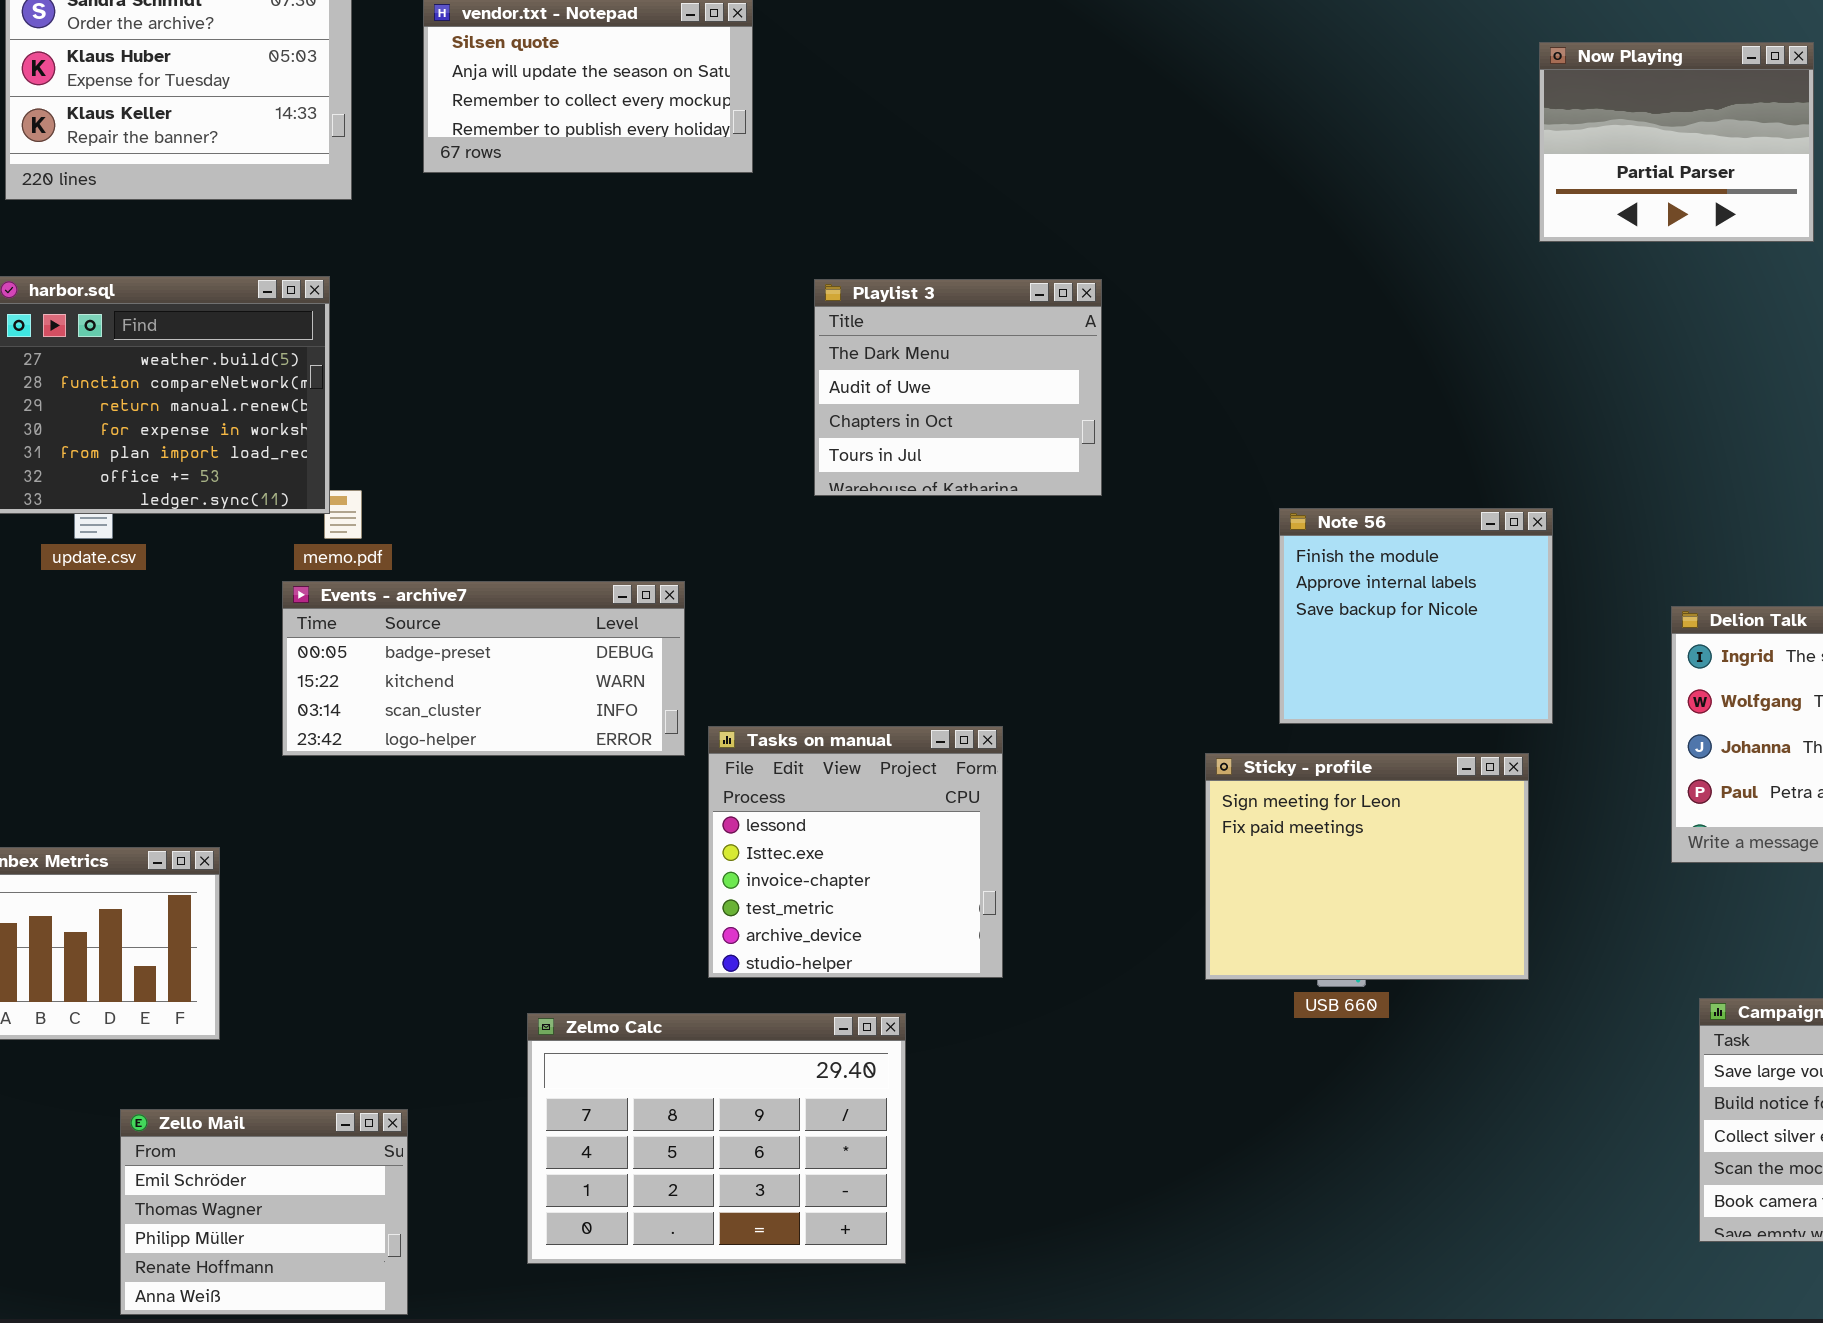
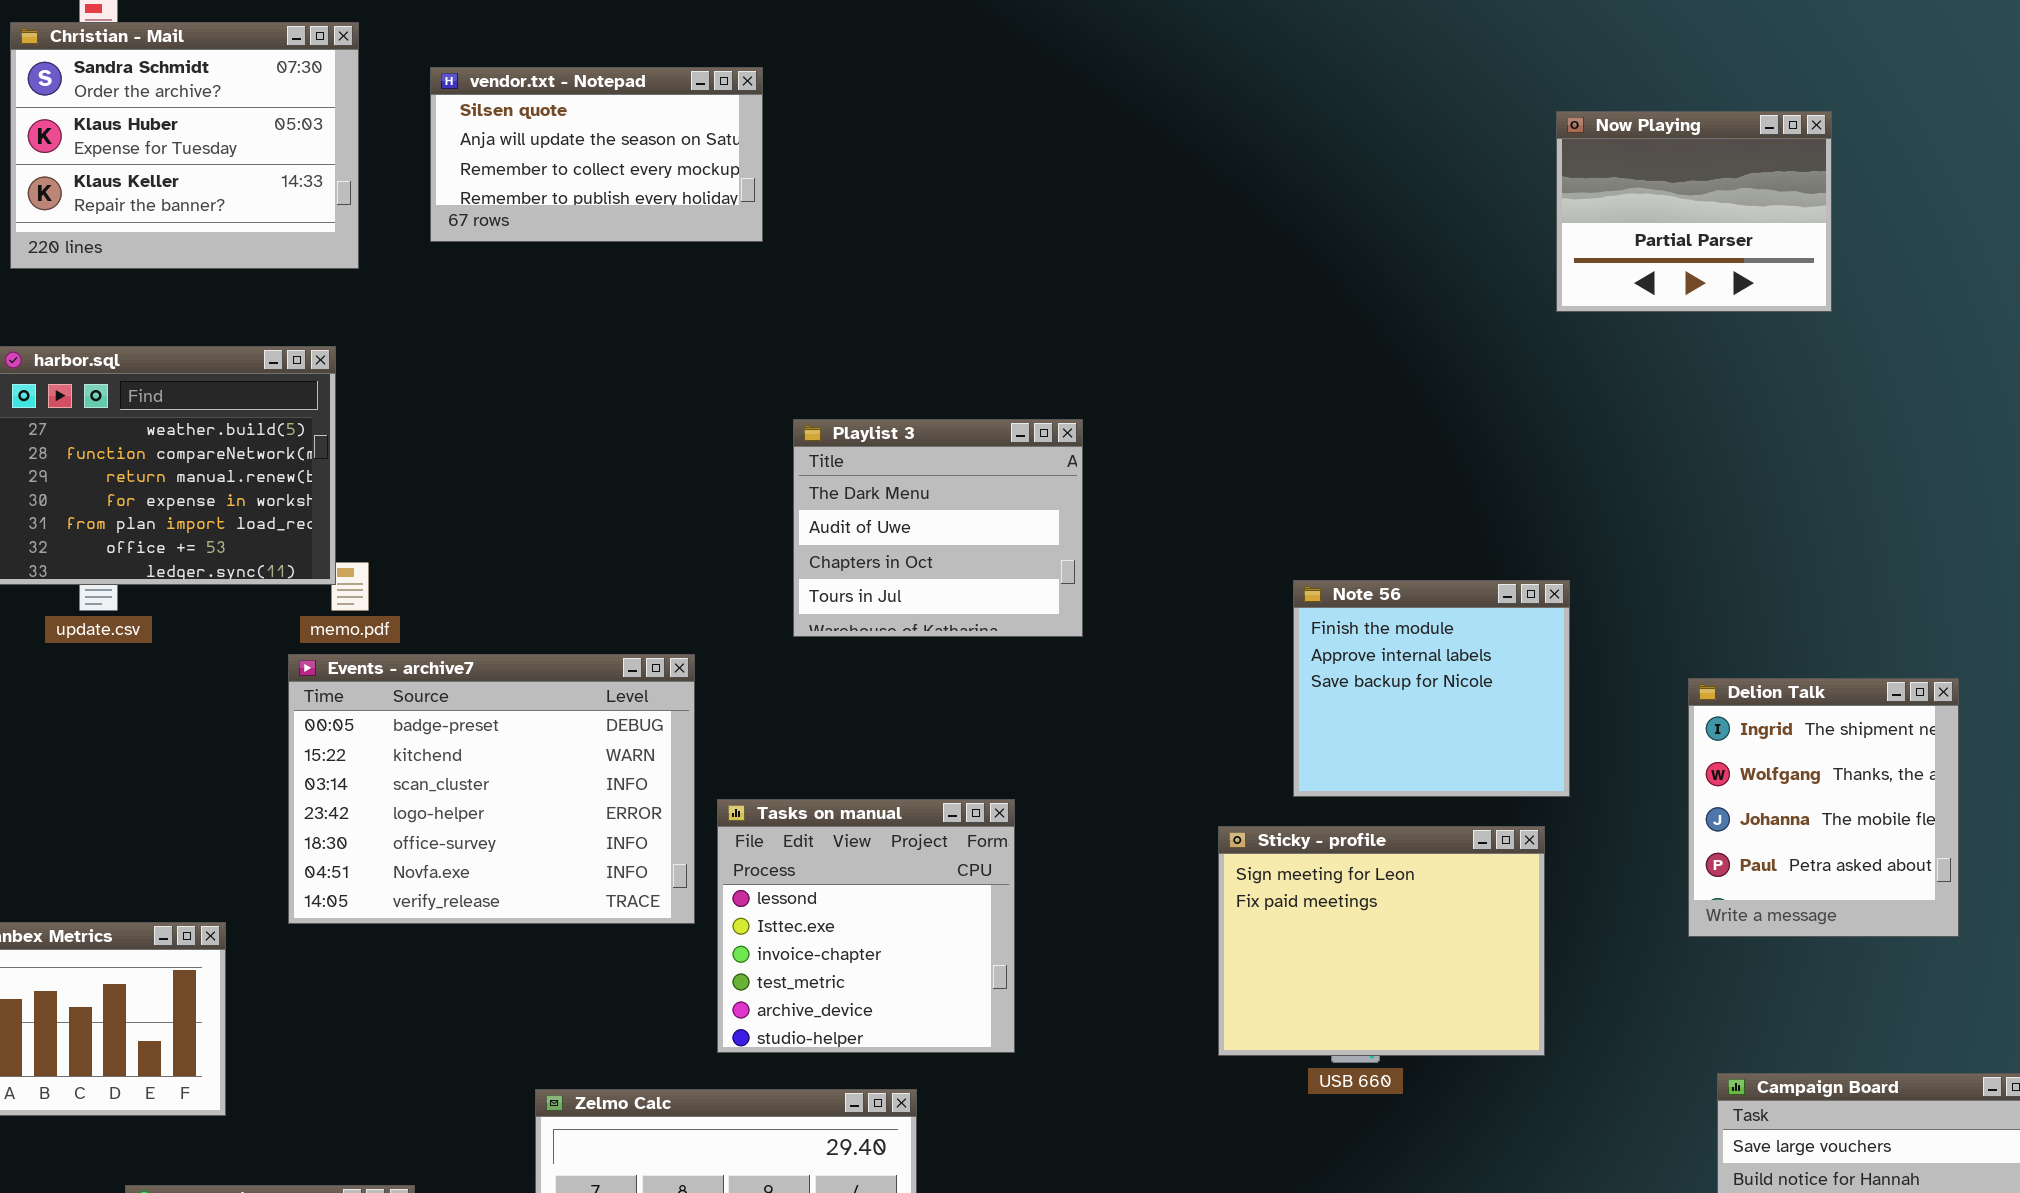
Playlist 3: [814,279,1102,496] -> [793,419,1083,637], moved
Events - archive7: [282,581,685,756] -> [288,654,695,924], resized

